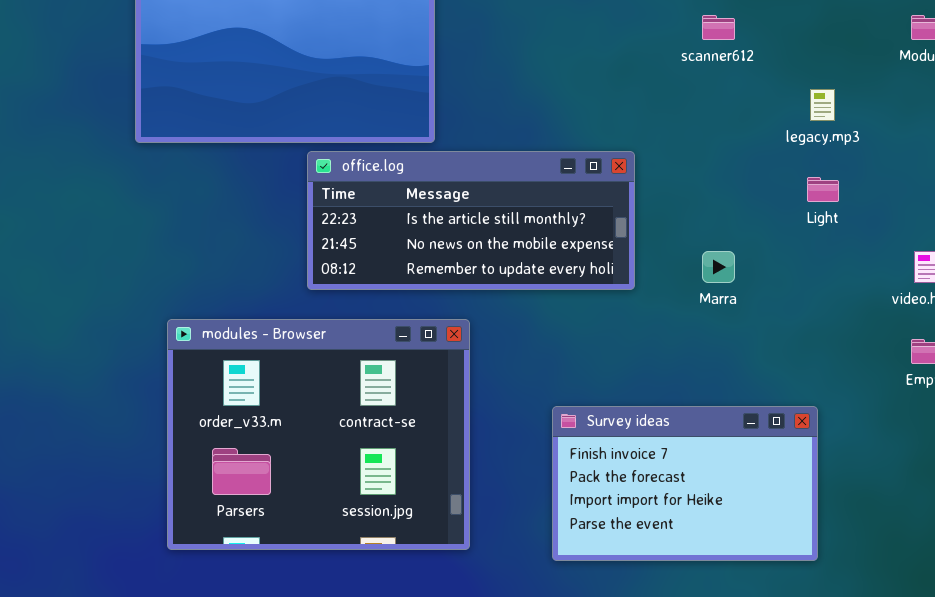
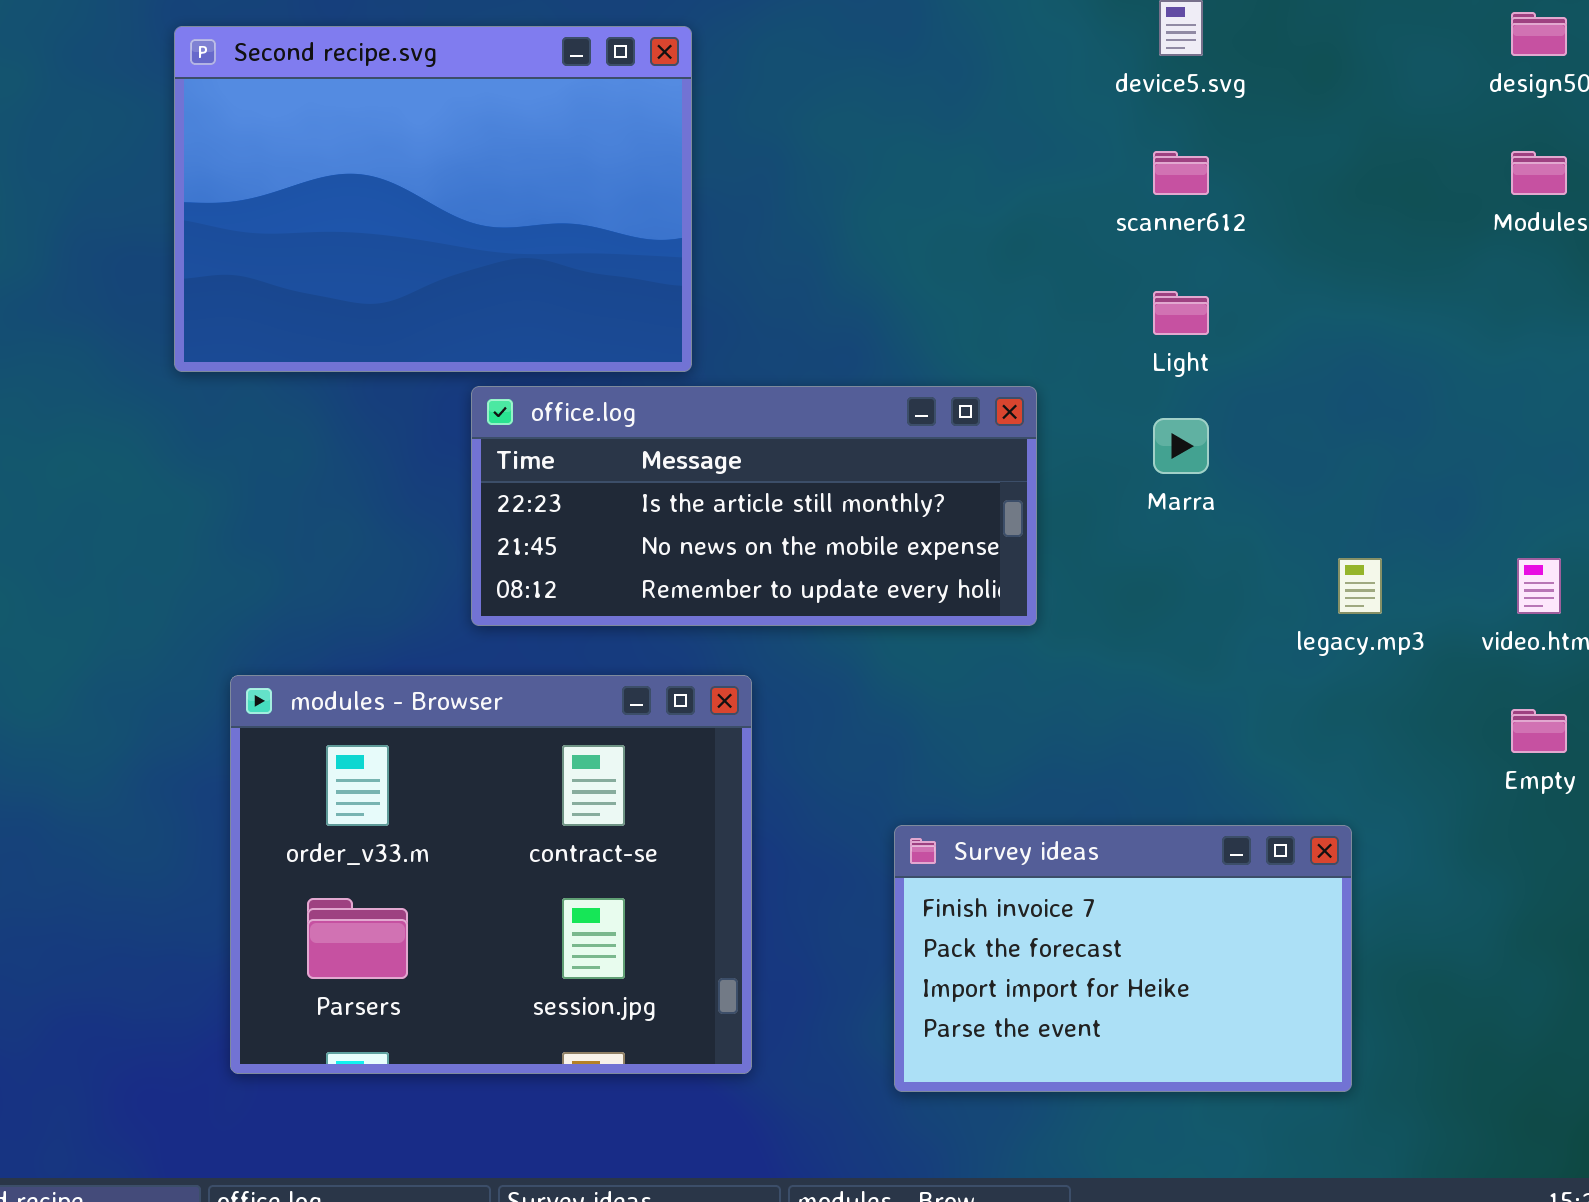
legacy.mp3: [810,89,835,121] -> [1338,558,1382,614], moved
Light: [807,177,839,202] -> [1153,291,1209,335], moved
Marra: [702,251,735,283] -> [1153,418,1209,474], moved

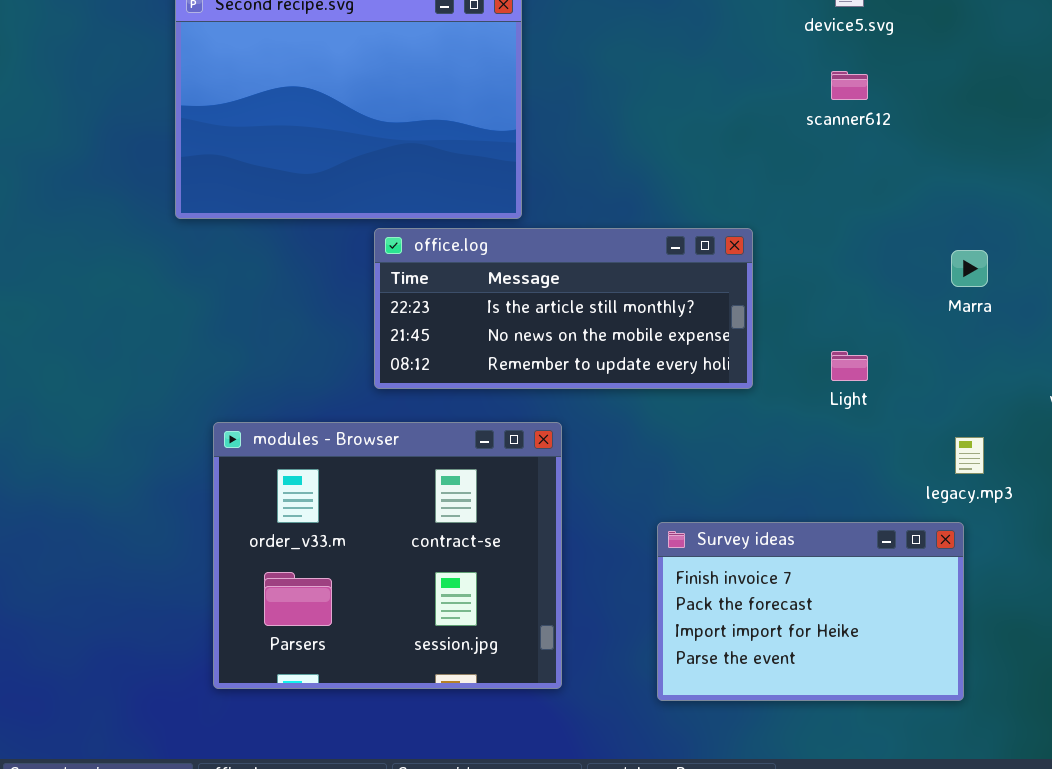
Light: [1153,291,1209,335] -> [831,351,868,381], moved
Marra: [1153,418,1209,474] -> [951,250,988,287], moved
legacy.mp3: [1338,558,1382,614] -> [955,437,984,474], moved

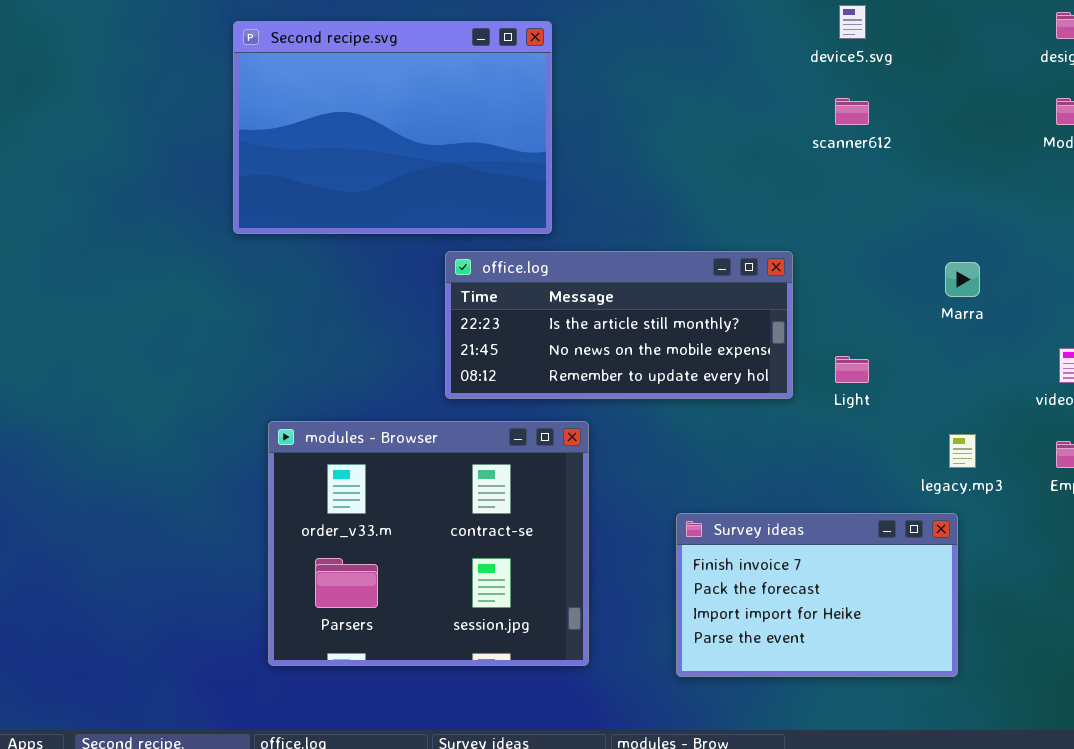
office.log: [374,228,753,389] -> [445,251,793,399], moved

